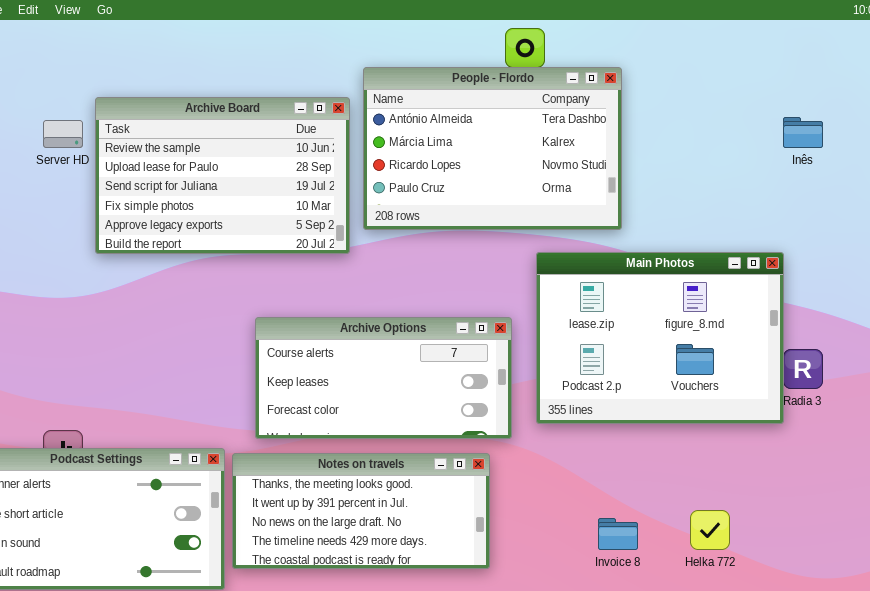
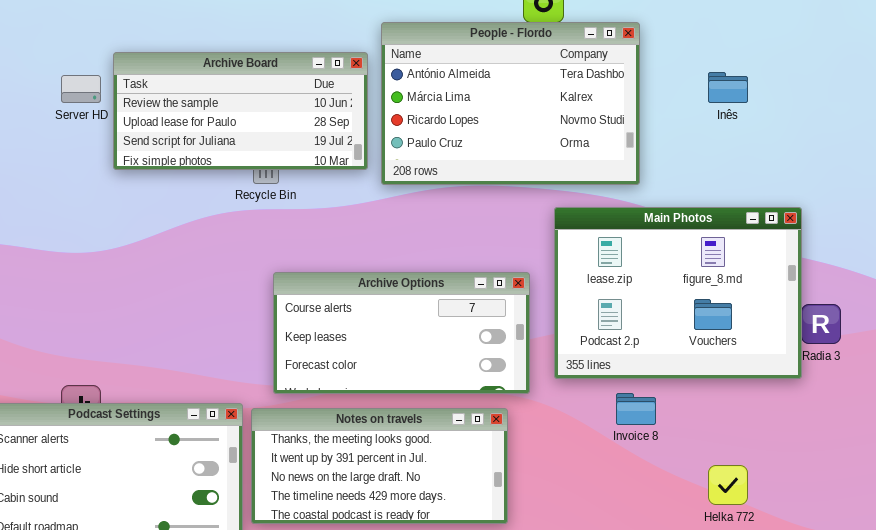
Archive Board: [95,97,350,254] -> [113,52,368,170], resized
Inês: [783,117,823,148] -> [708,72,748,103], moved
Invoice 8: [598,518,638,550] -> [616,393,656,425], moved

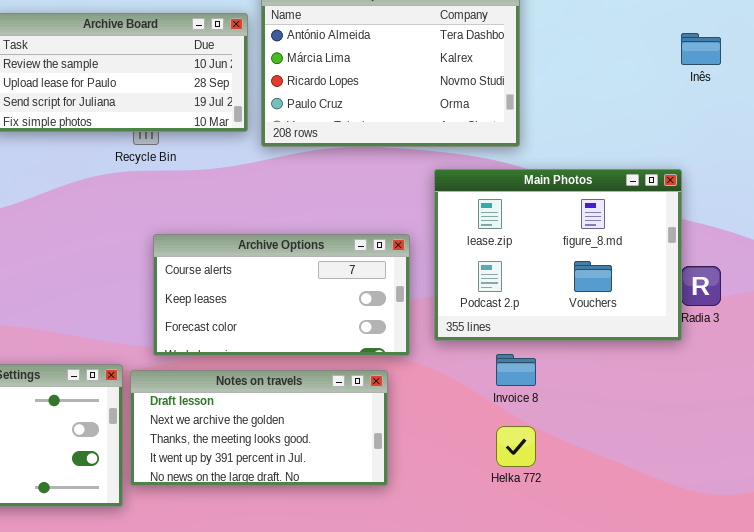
Inês: [708,72,748,103] -> [681,33,721,65], moved
Notes on travels: [251,408,508,524] -> [130,370,388,486], scrolled up 2 rows
Helka 772: [708,465,748,505] -> [496,426,536,467], moved

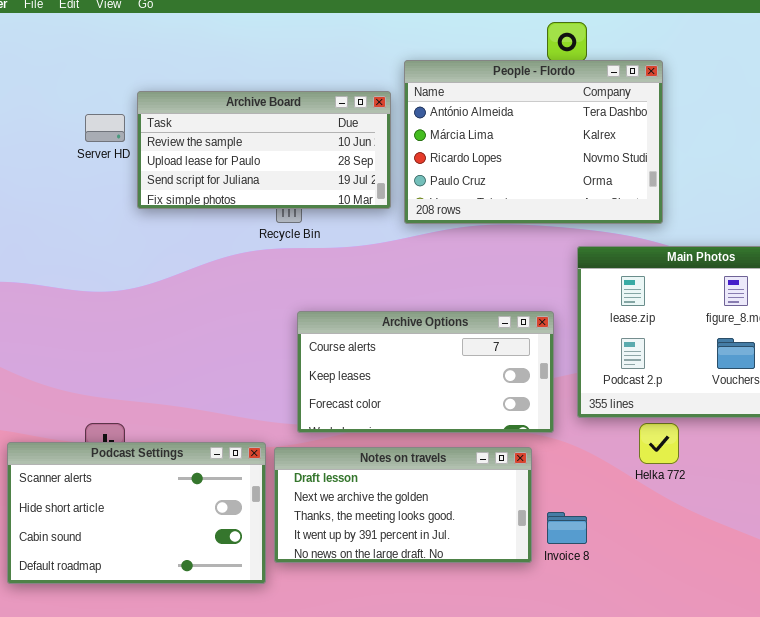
Invoice 8: [496,354,536,386] -> [547,512,587,544], moved
Helka 772: [496,426,536,467] -> [639,423,679,464], moved

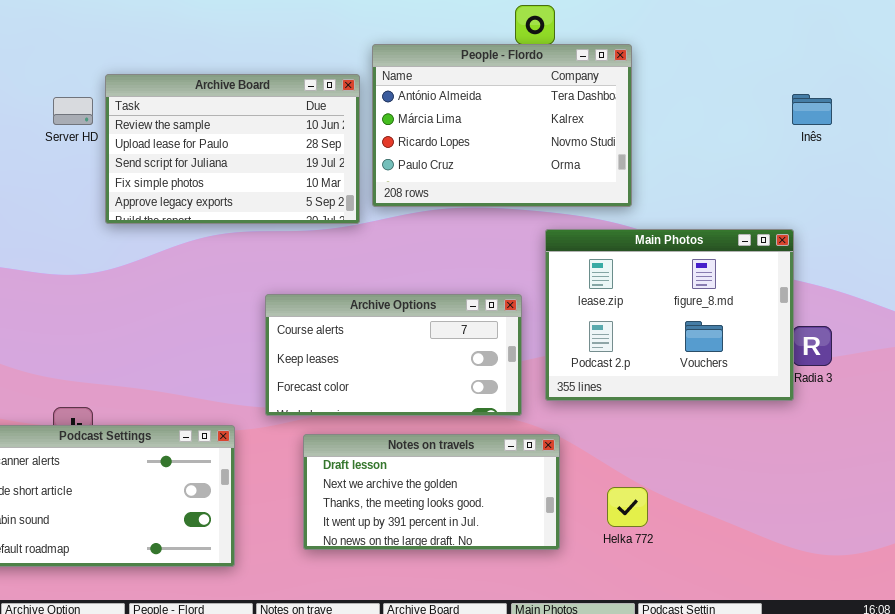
Archive Board: [137,91,391,209] -> [105,74,360,224], resized
Helka 772: [639,423,679,464] -> [607,487,648,527], moved
Notes on travels: [274,447,532,563] -> [303,434,560,550], moved

